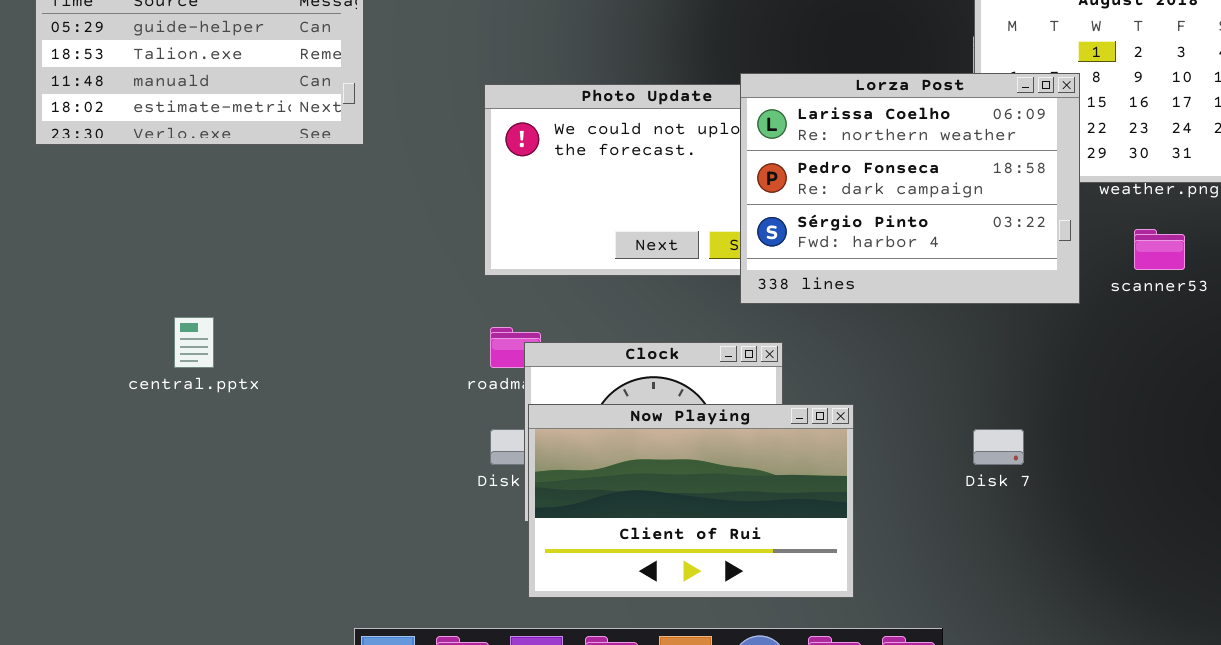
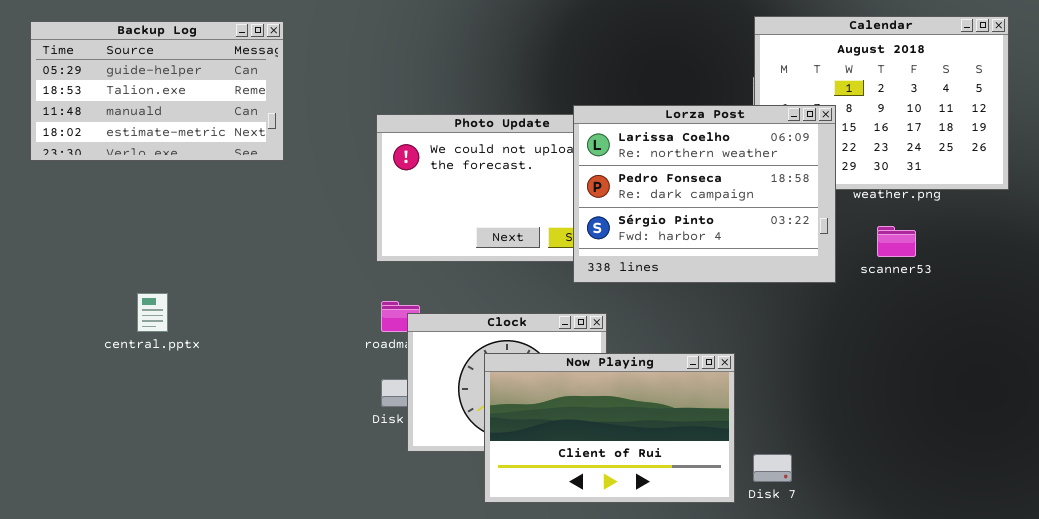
Now Playing: [528,404,854,598] -> [484,353,735,503], moved
Disk 7: [973,429,1024,465] -> [753,454,792,482], moved

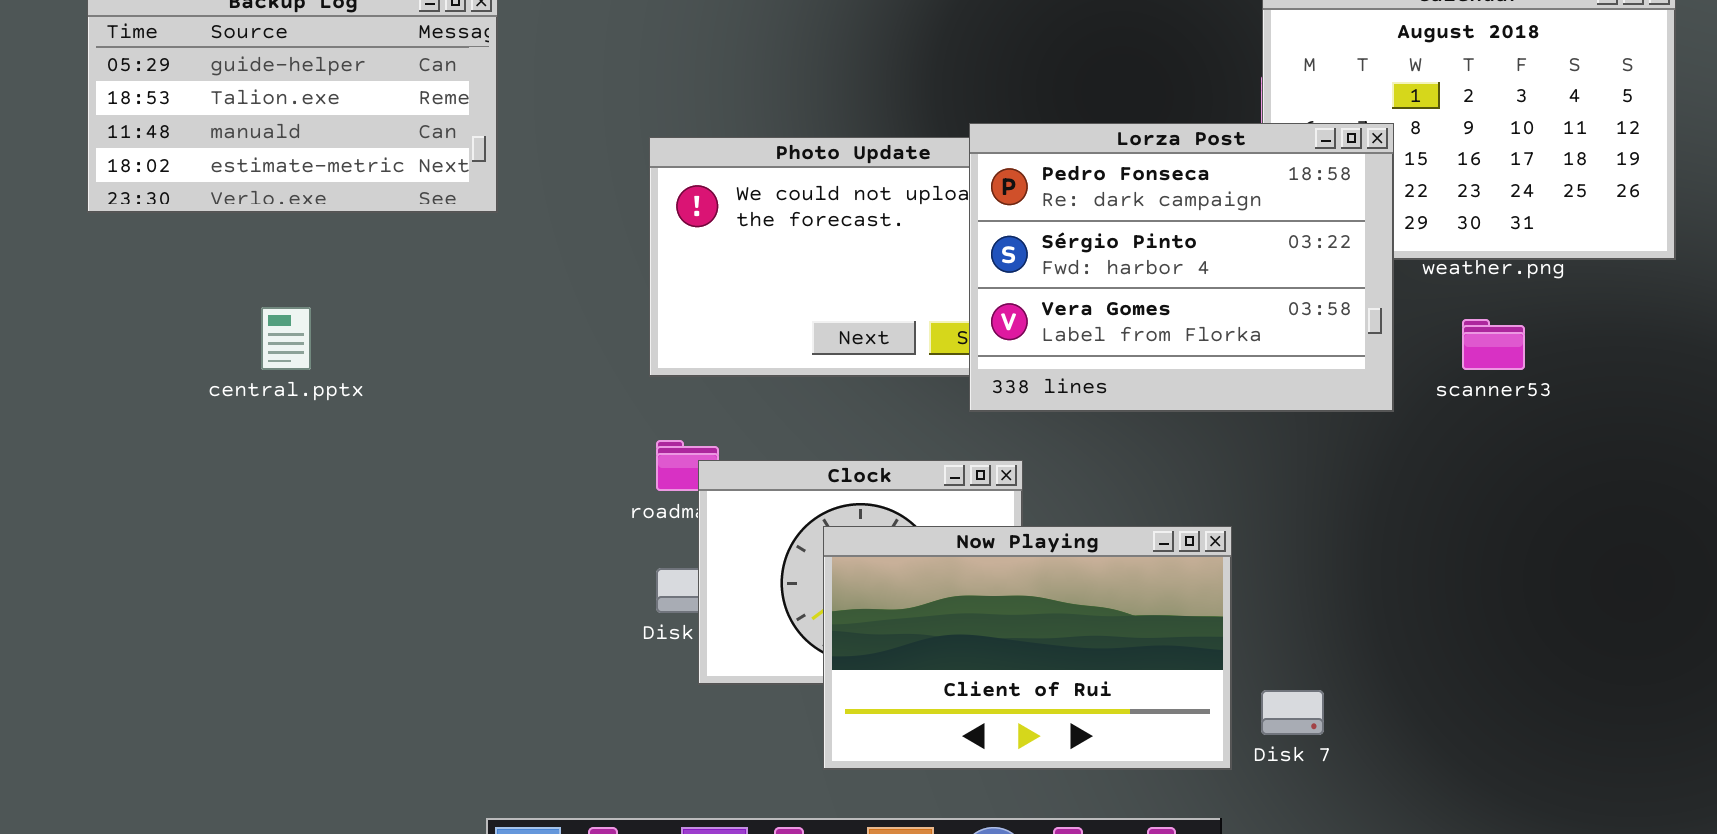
Lorza Post: [573,105,836,283] -> [969,123,1394,412], scrolled down 1 row
central.pptx: [137,293,168,332] -> [261,307,311,370], moved

